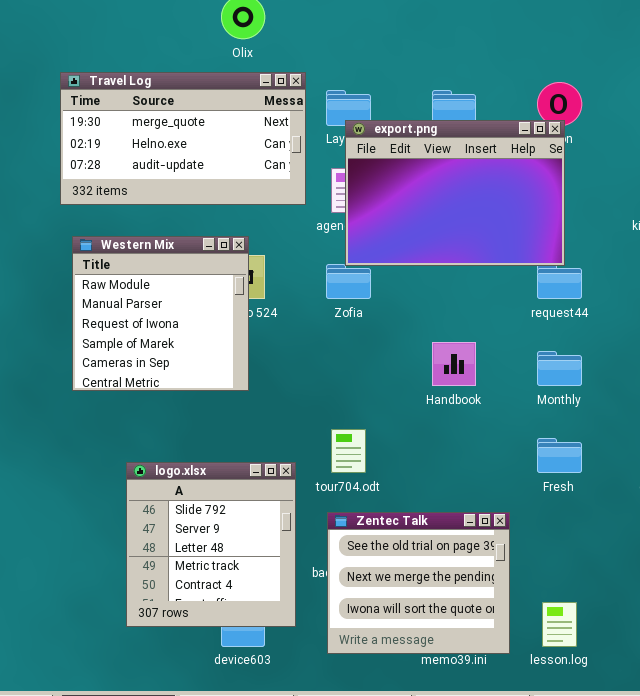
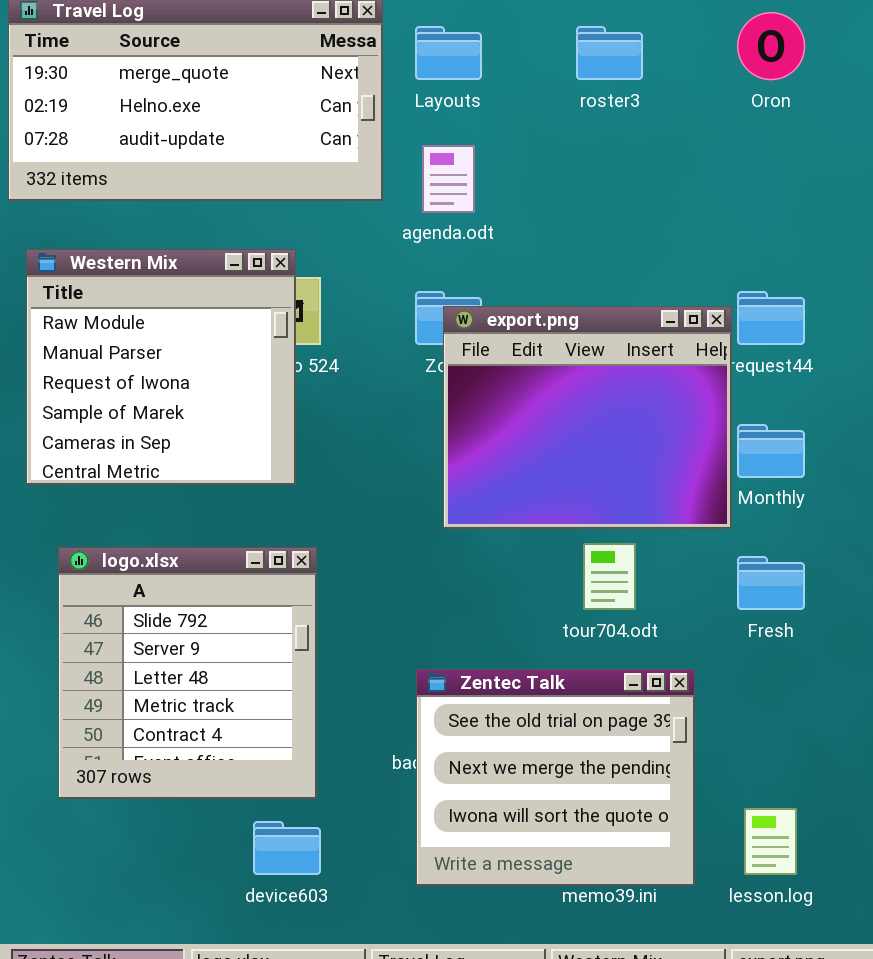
export.png: [345,120,565,266] -> [443,306,732,529], moved, resized
tour704.odt: [331,429,366,473] -> [583,543,636,610], moved
logo.xlsx: [126,462,296,627] -> [58,547,317,799], moved

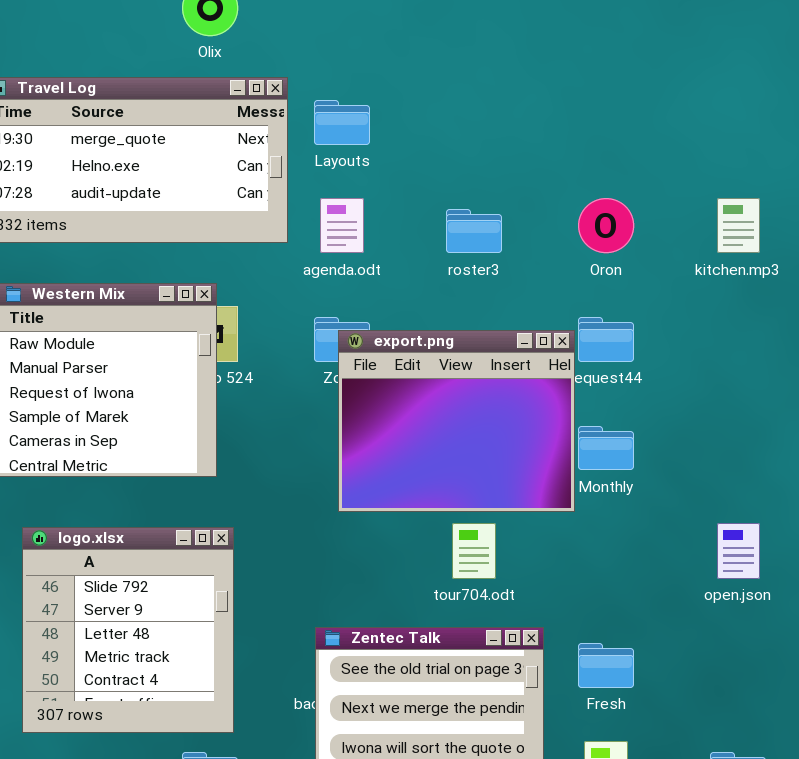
Oron: [737,12,805,80] -> [578,198,634,253], moved
roster3: [576,26,643,80] -> [446,209,502,253], moved
Fresh: [737,556,805,610] -> [578,643,634,688], moved

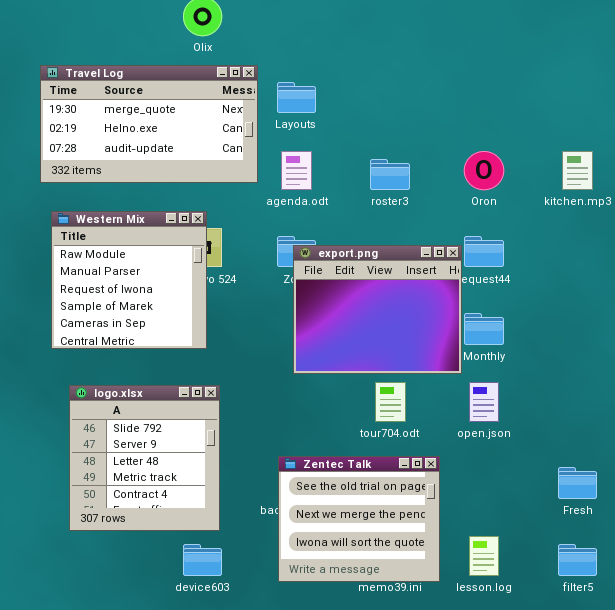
open.json: [717,523,760,579] -> [469,382,499,422], moved
Fresh: [578,643,634,688] -> [558,467,597,499], moved

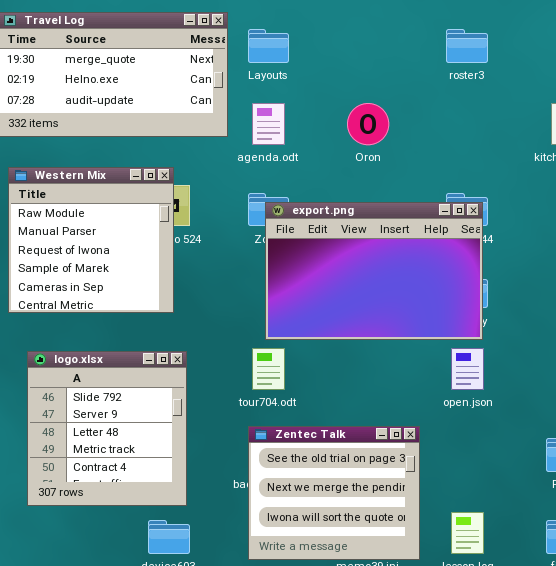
Oron: [464,151,504,190] -> [347,103,389,145], moved
roster3: [370,159,410,190] -> [446,29,488,63], moved
export.png: [293,245,462,374] -> [265,202,483,340], resized
tour704.odt: [375,382,406,422] -> [252,348,285,390], moved

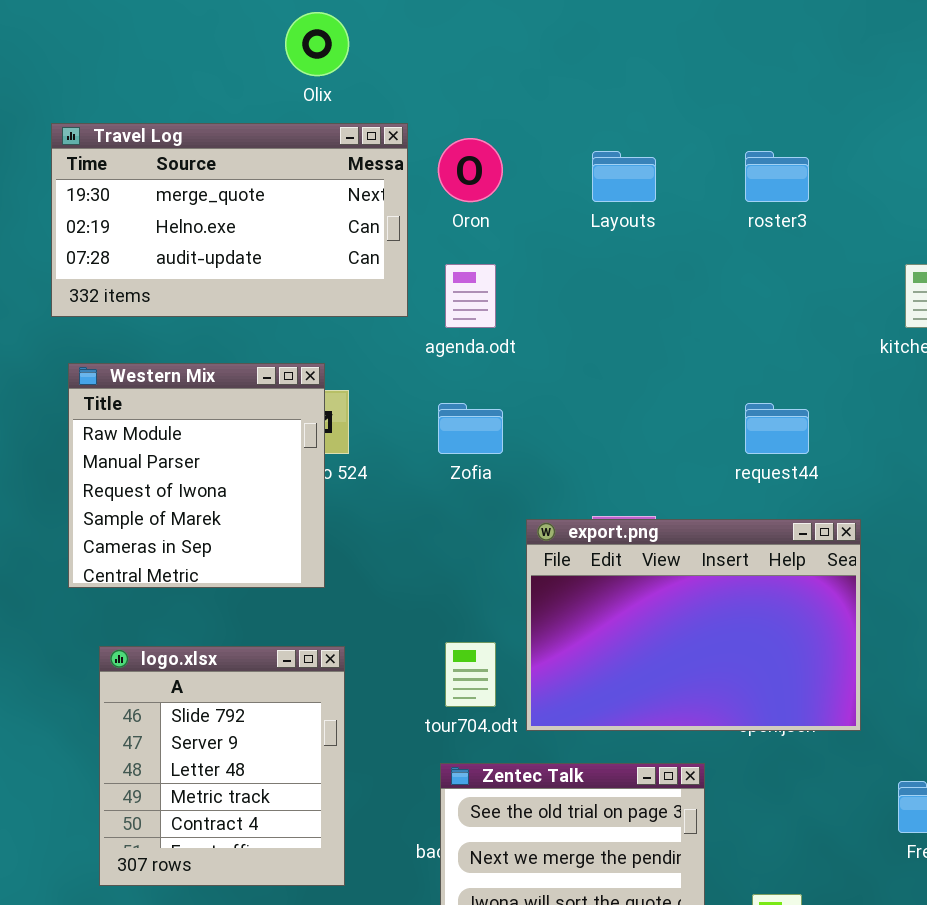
Layouts: [248,29,289,63] -> [592,151,656,202], moved
Oron: [347,103,389,145] -> [438,138,503,202], moved
export.png: [265,202,483,340] -> [526,519,861,731], moved

